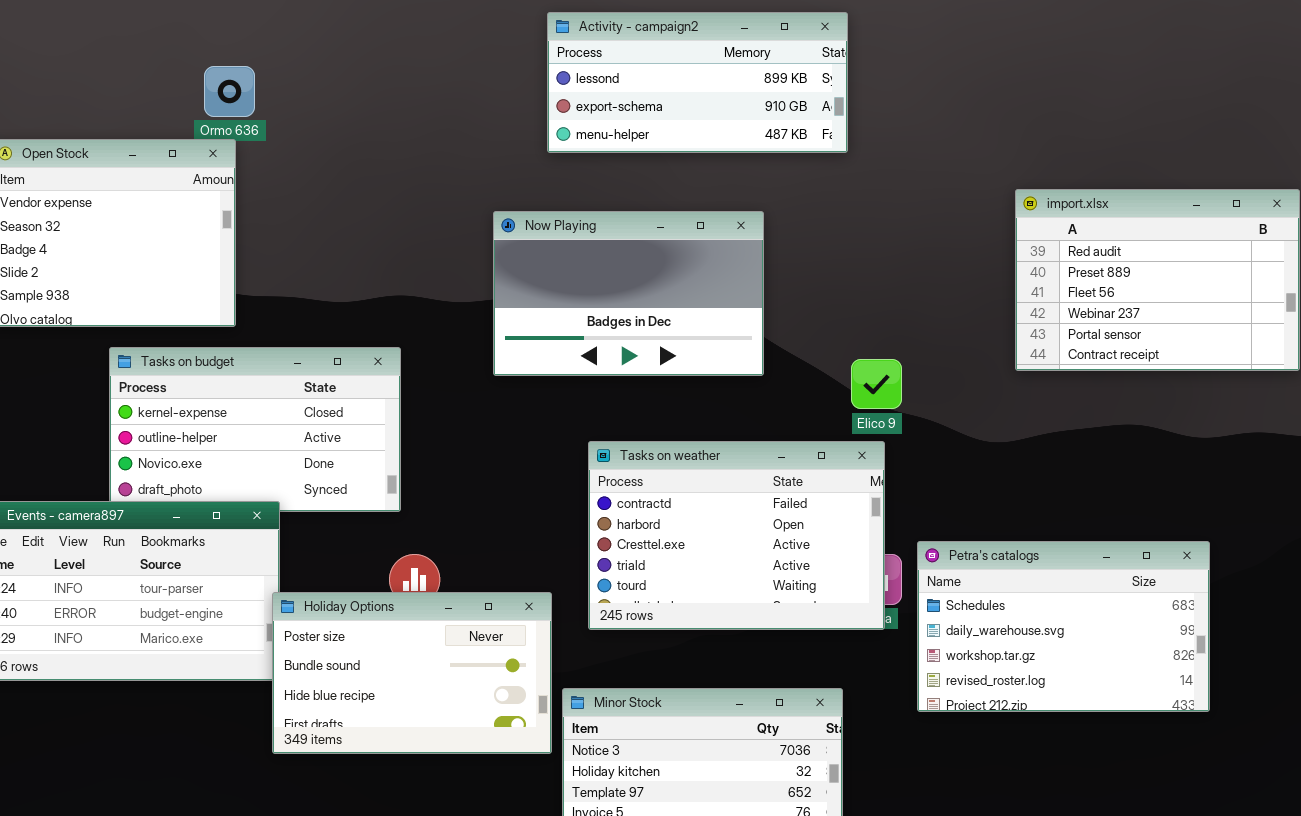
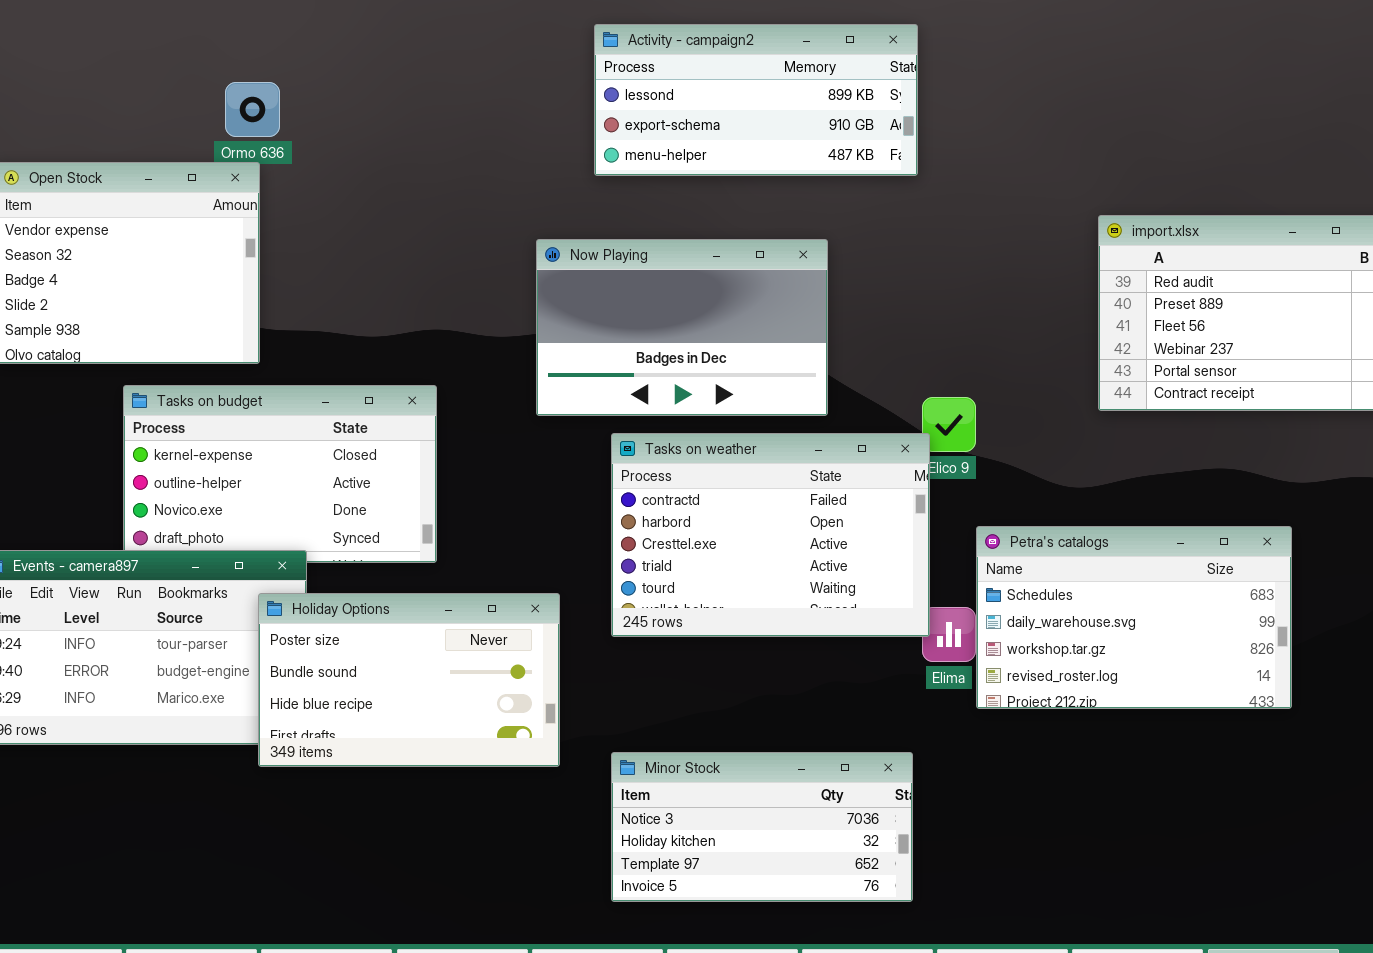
Tasks on weather: [588,441,885,630] -> [611,433,930,637], moved
Petra's catalogs: [917,541,1210,712] -> [976,526,1292,709], moved
Holiday Options: [272,592,552,754] -> [258,593,560,767], moved

